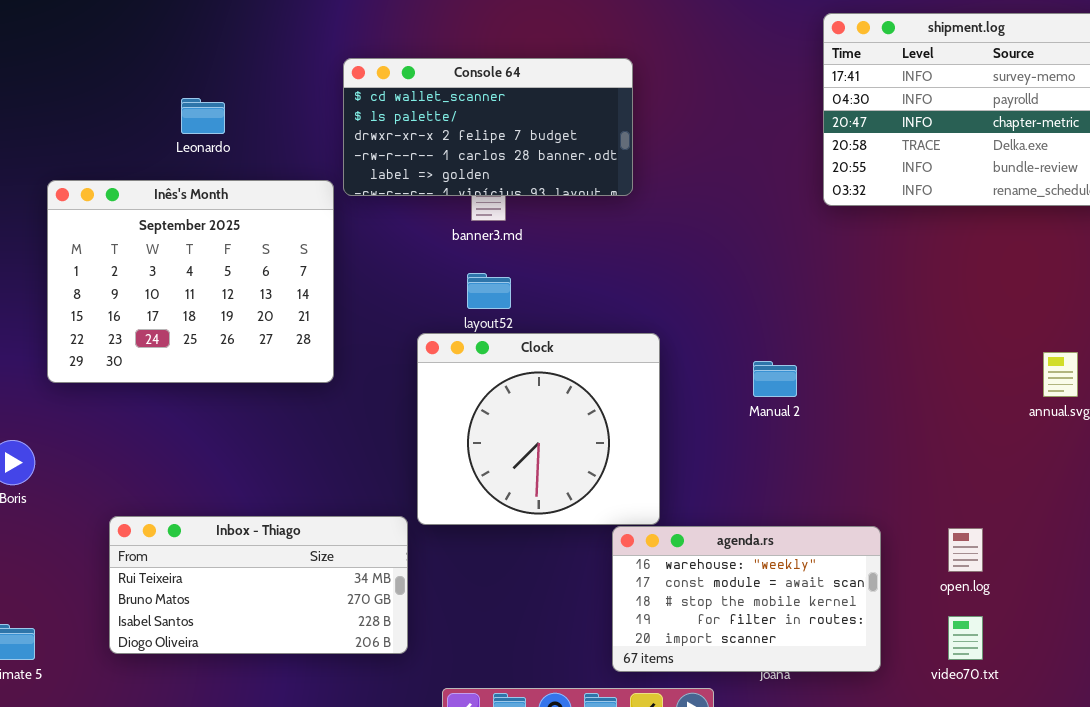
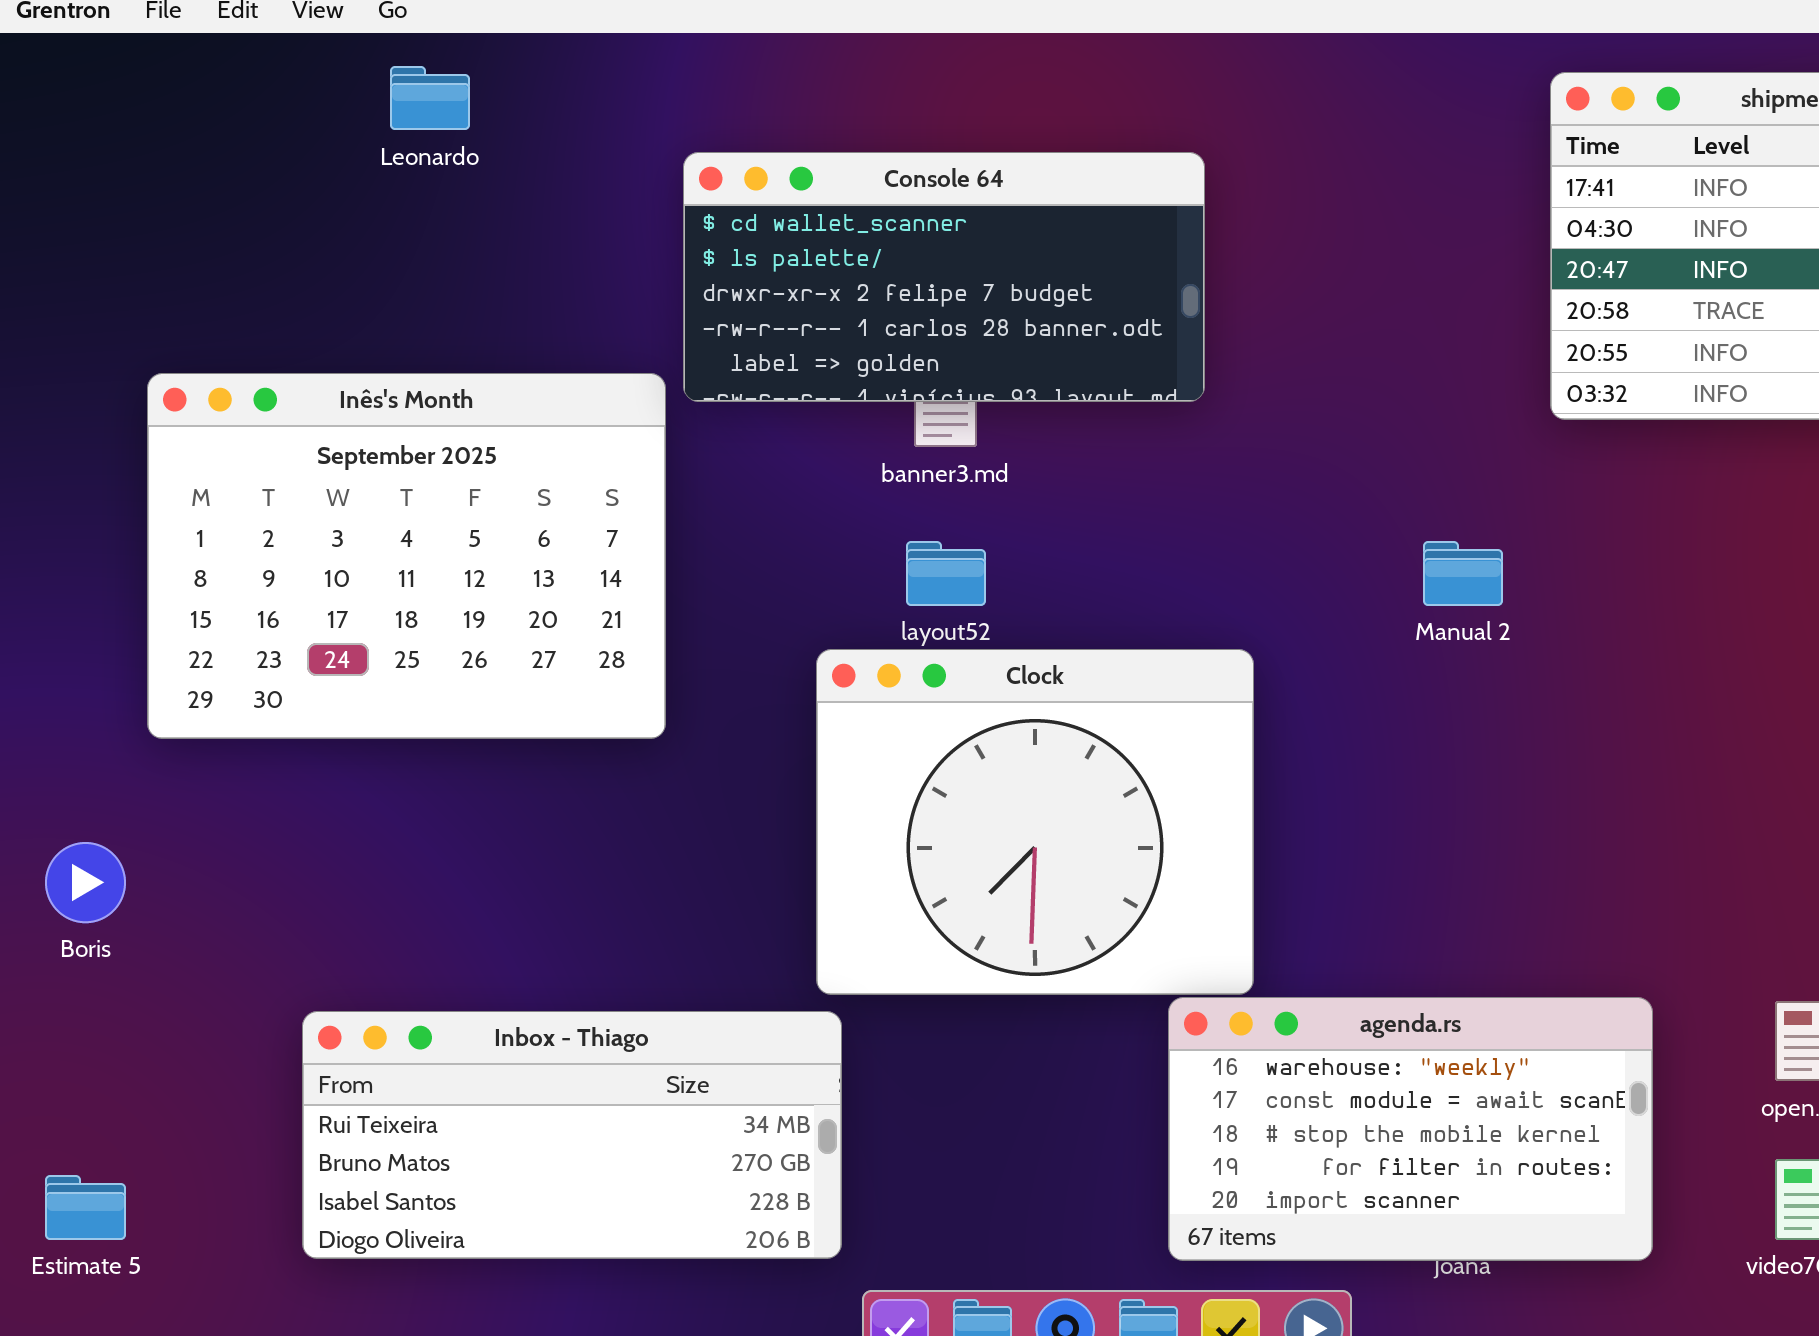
Leonardo: [181,98,225,134] -> [390,66,470,130], moved
Manual 2: [753,361,797,397] -> [1423,541,1503,606], moved
Inbox - Thiago: [109,516,408,654] -> [302,1011,842,1259], moved

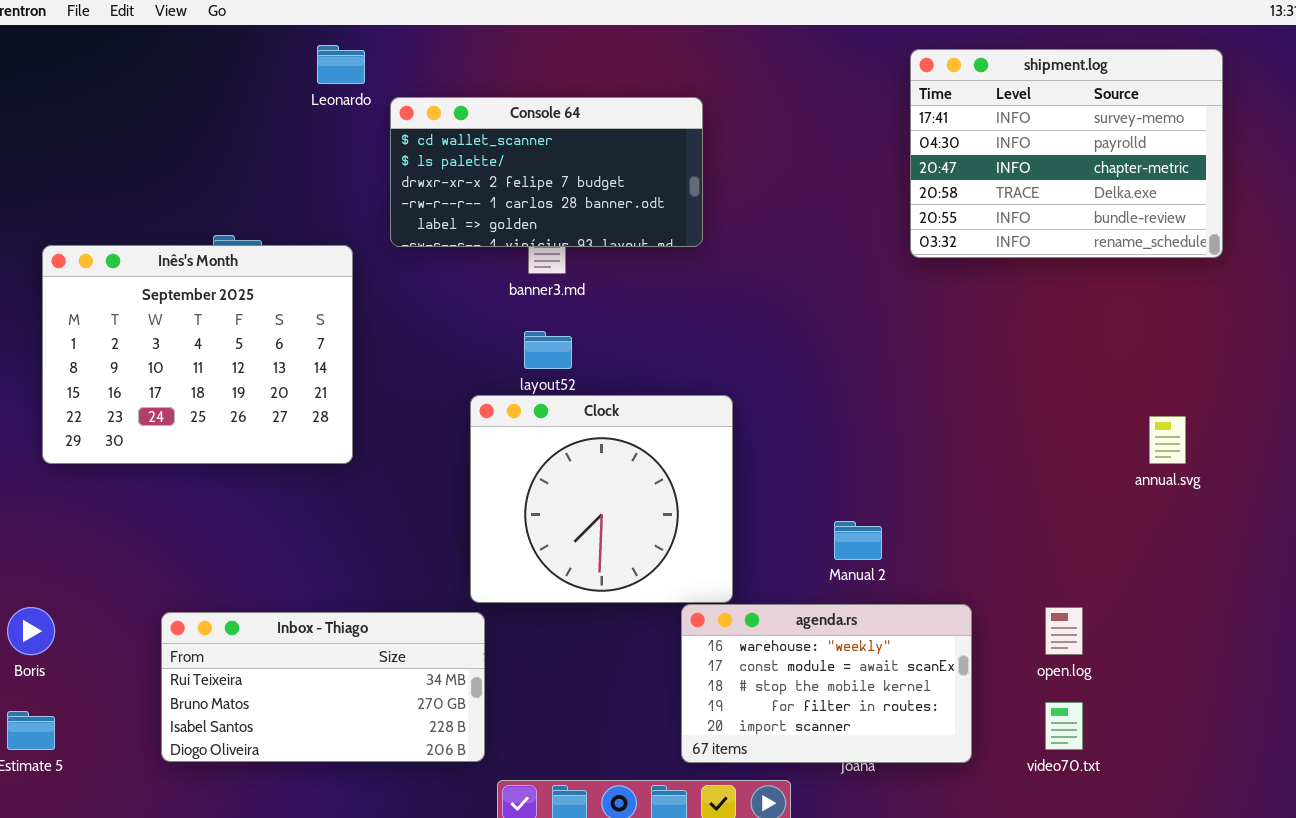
Leonardo: [390,66,470,130] -> [317,45,365,84], moved
Inês's Month: [147,373,666,739] -> [42,245,353,464], moved
Manual 2: [1423,541,1503,606] -> [834,521,882,560], moved
Boris: [45,842,126,923] -> [7,607,55,655], moved

